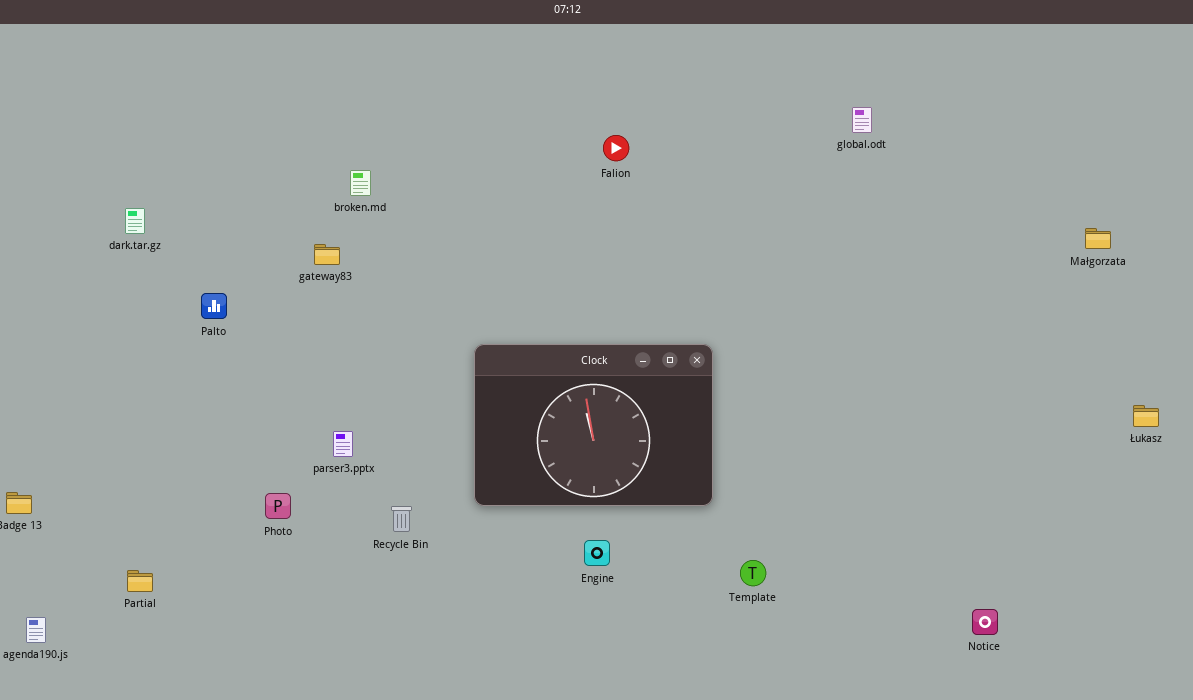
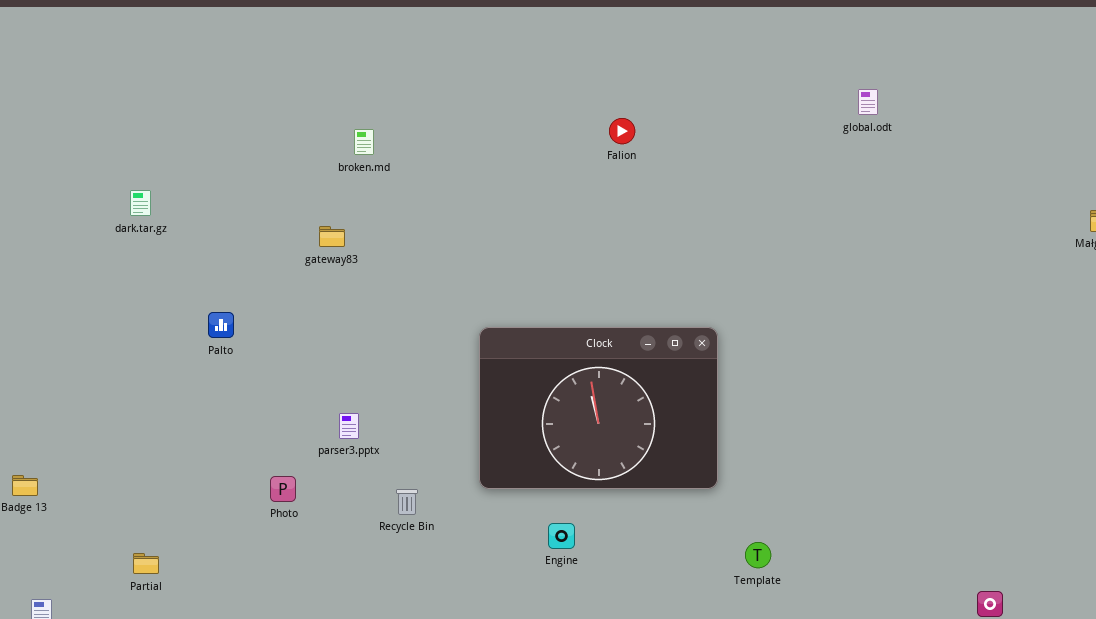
broken.md: [350,170,371,196] -> [354,129,374,155], moved
Palto: [201,293,227,319] -> [208,312,234,338], moved
Engine: [584,540,610,566] -> [548,523,575,549], moved

